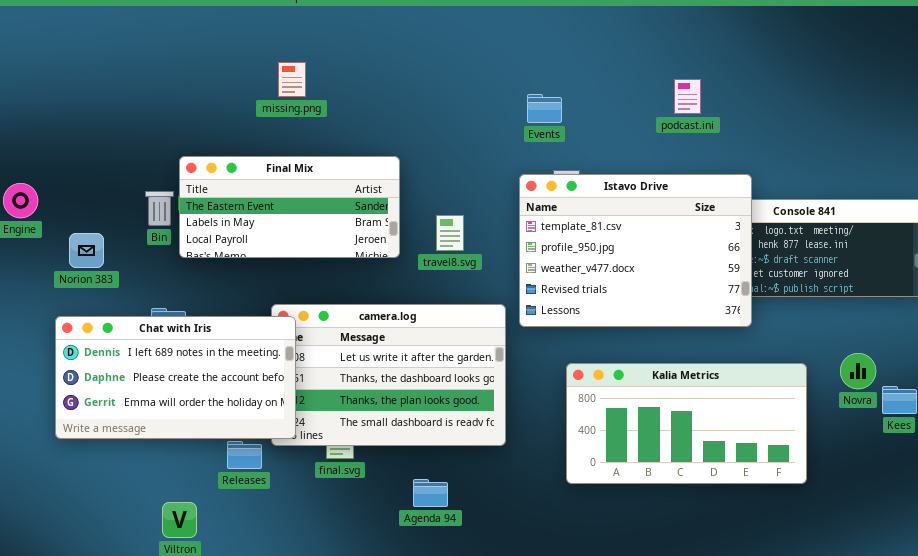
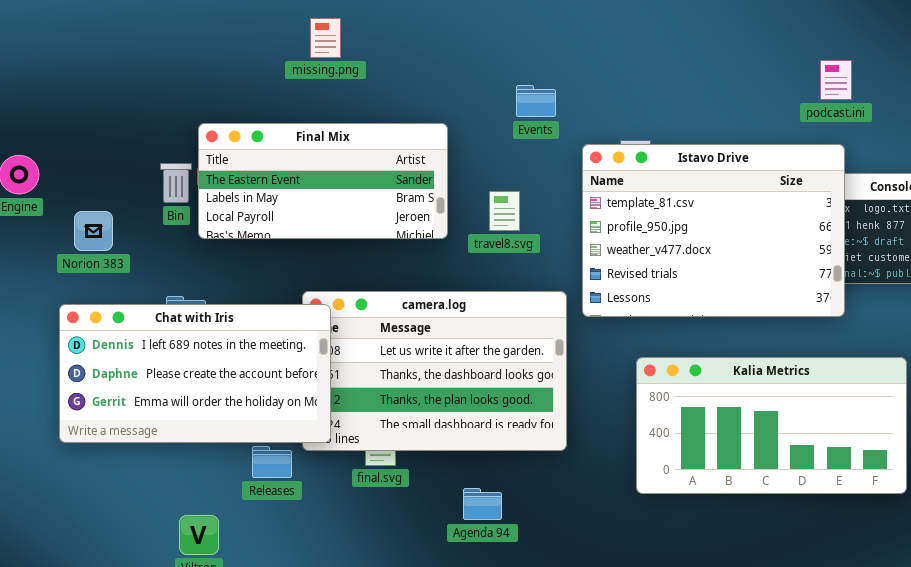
podcast.ini: [674,79,701,114] -> [820,60,852,100], moved
Events: [527,94,562,123] -> [516,85,556,117], moved

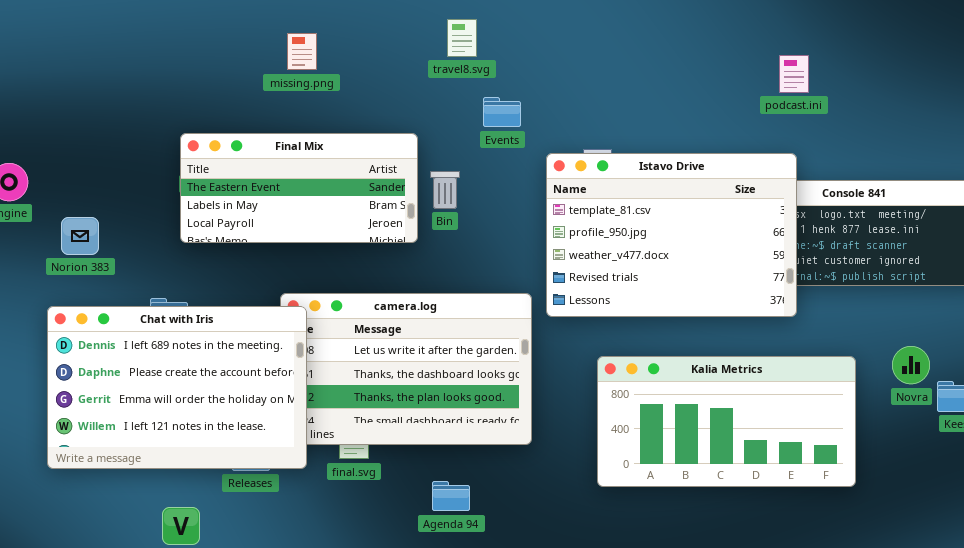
podcast.ini: [820,60,852,100] -> [779,55,809,93], moved
Bin: [160,163,192,203] -> [430,171,460,209], moved
travel8.svg: [489,191,520,231] -> [447,19,477,57], moved
Chat with Iris: [59,304,331,443] -> [47,306,307,469], resized

